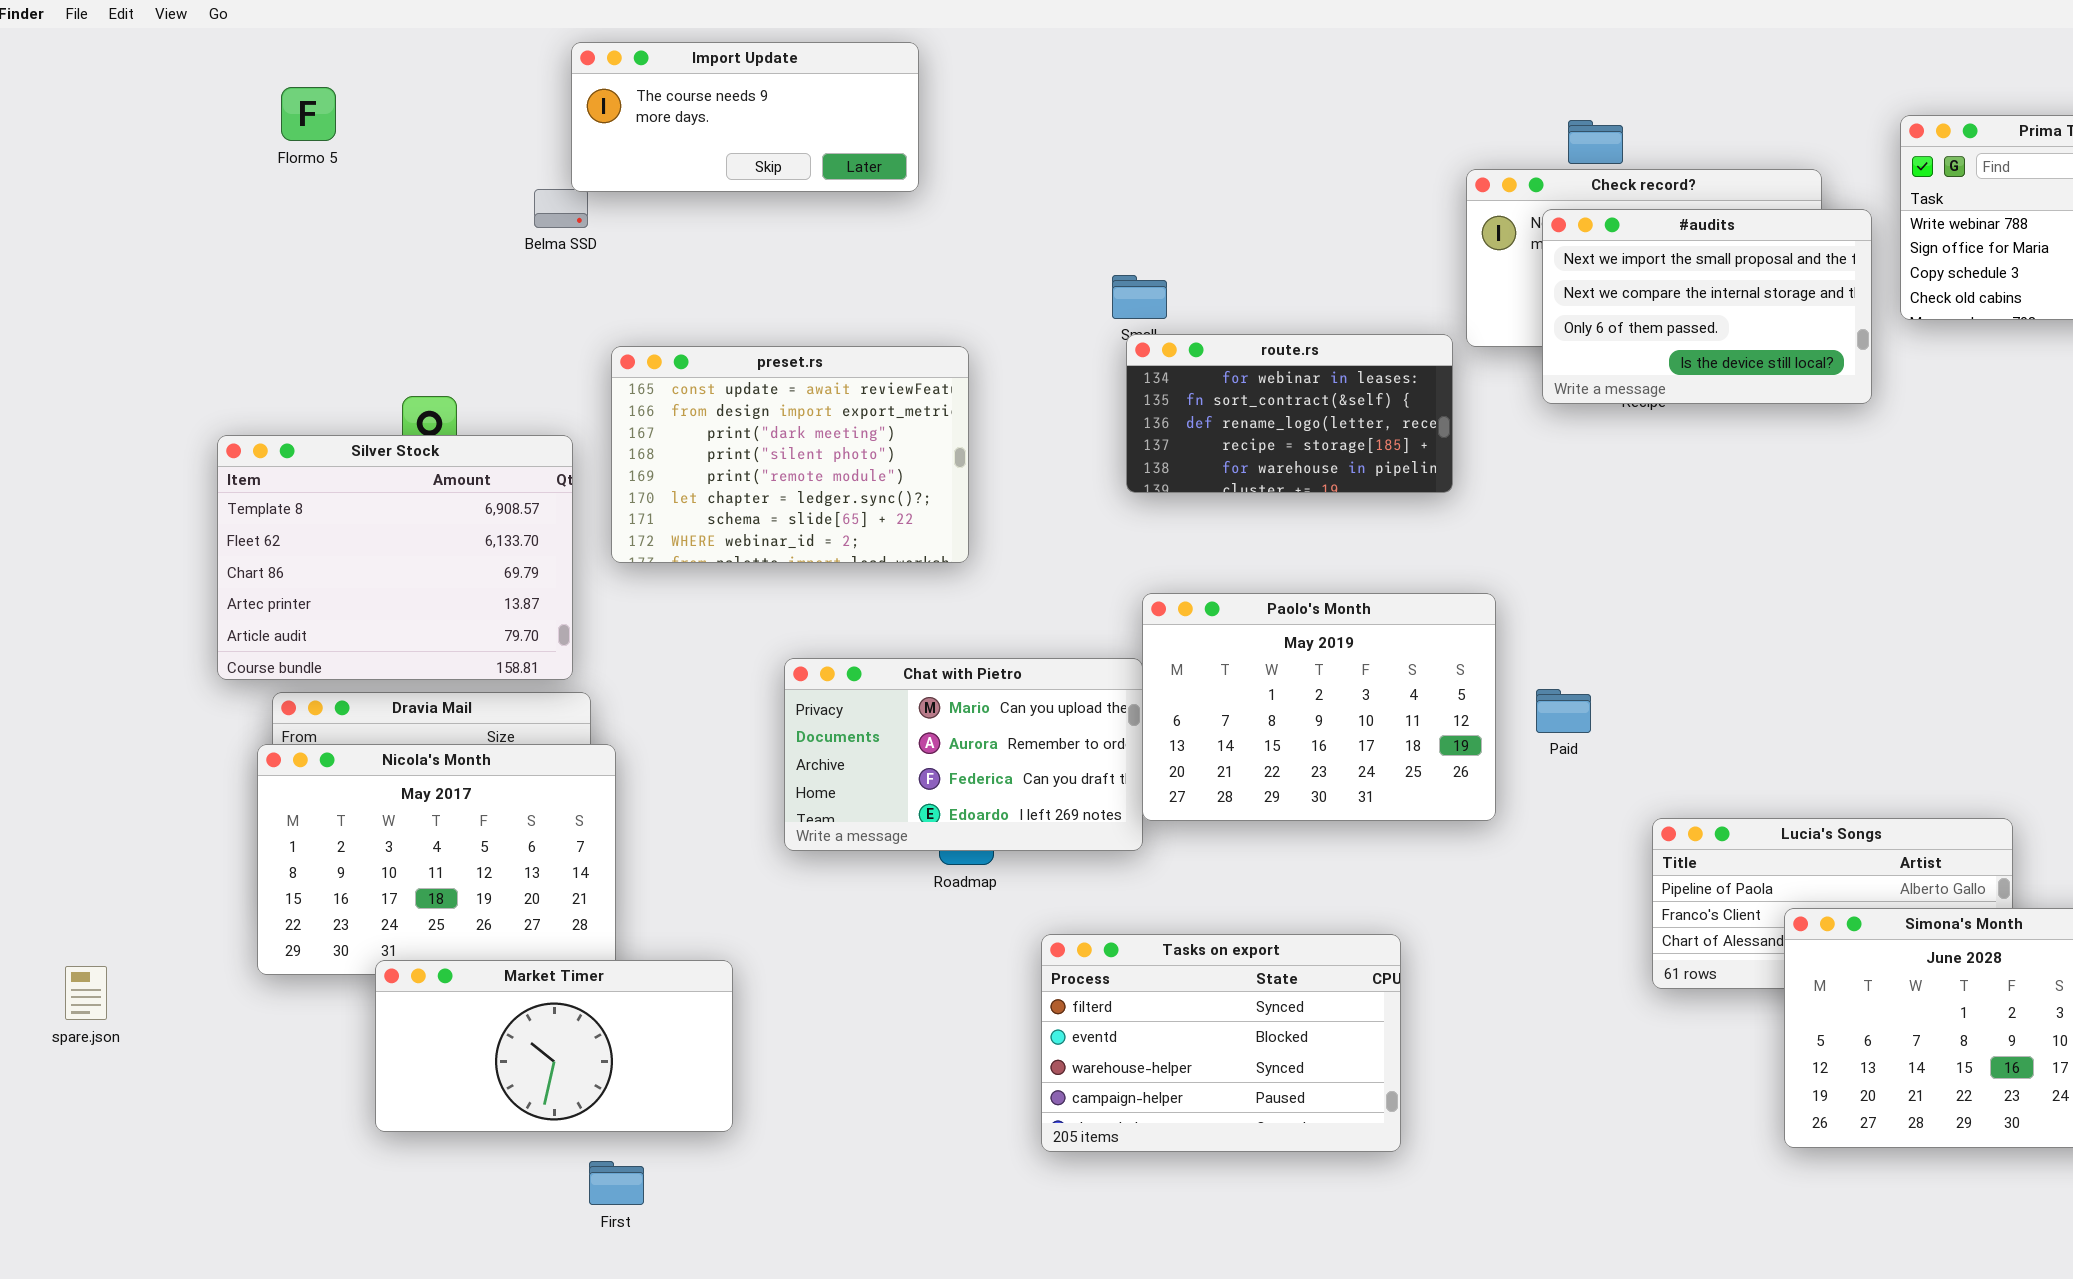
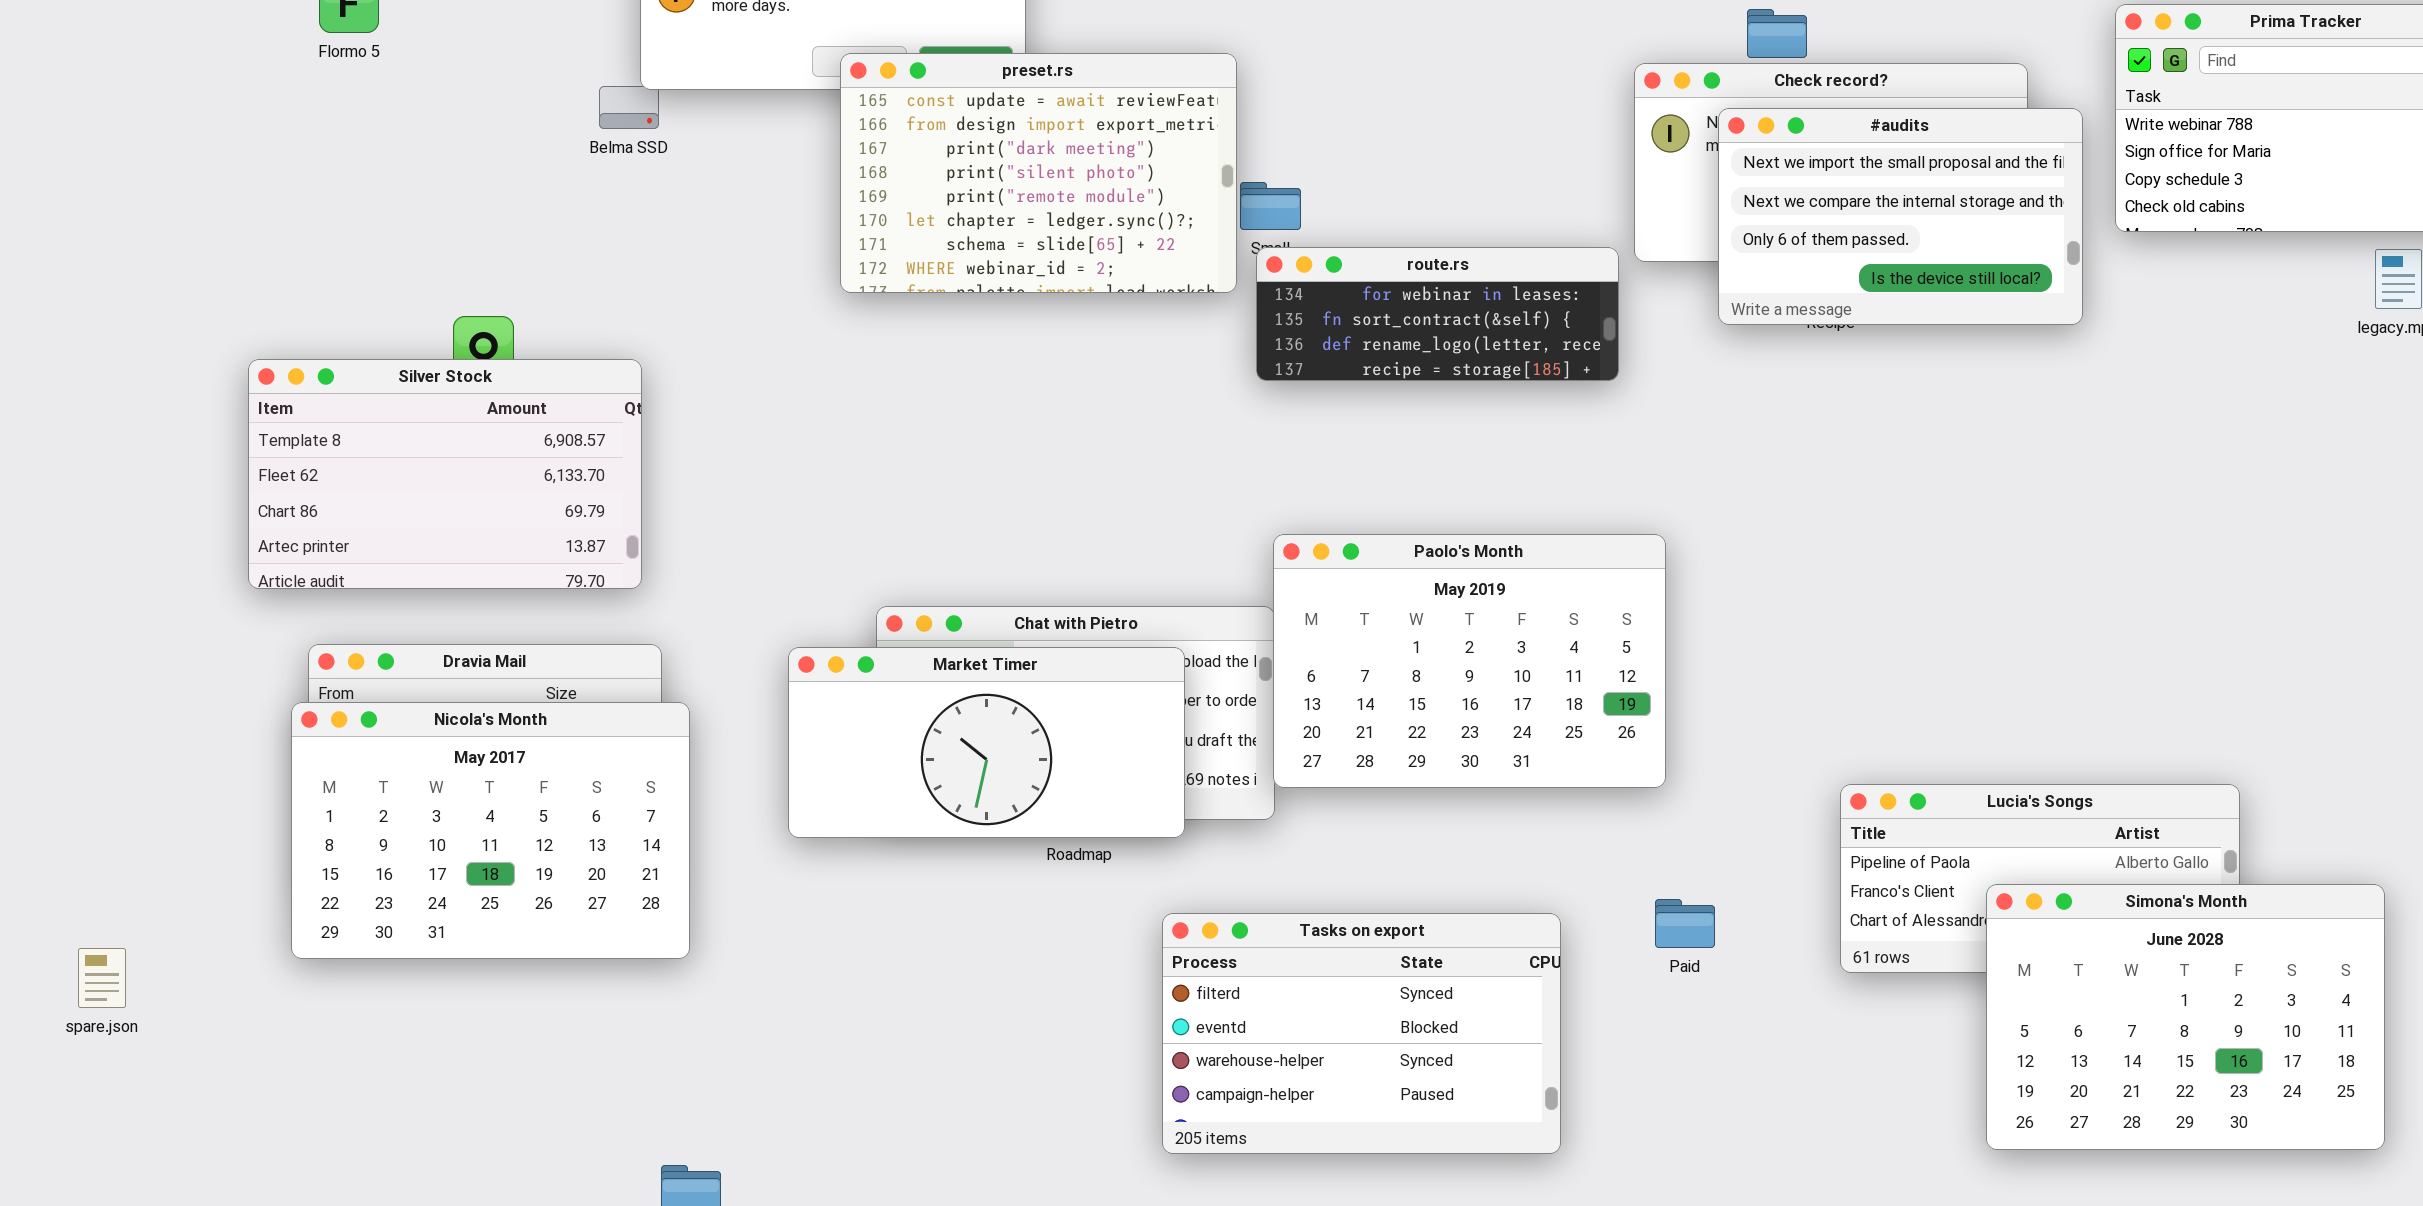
route.rs: [1126,334,1453,493] -> [1256,247,1619,381], resized
preset.rs: [611,346,969,563] -> [840,53,1237,293], moved
Silver Stock: [217,435,573,680] -> [248,359,642,589], resized
Paid: [1536,689,1591,733] -> [1655,899,1715,948], moved
Market Timer: [375,960,733,1132] -> [788,647,1185,838], moved

